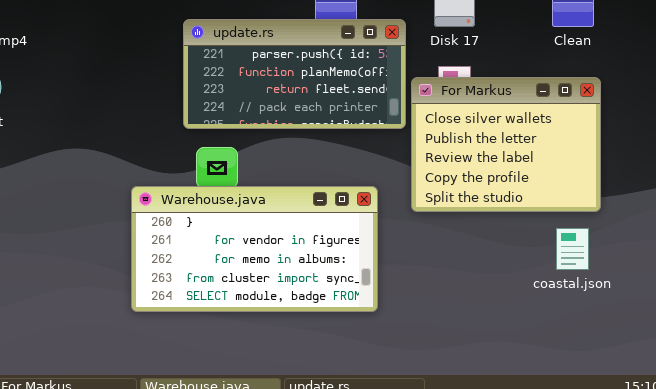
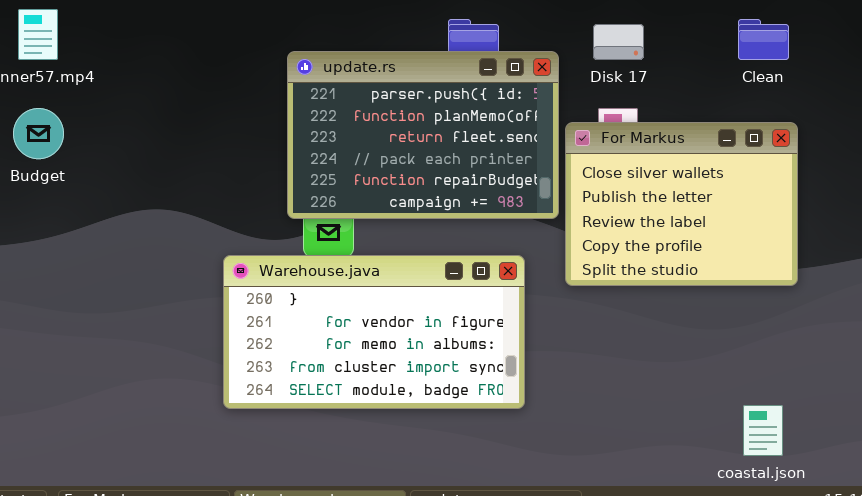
update.rs: [183,19,406,129] -> [287,51,559,219], resized
coastal.json: [556,228,589,270] -> [743,405,783,456], moved

